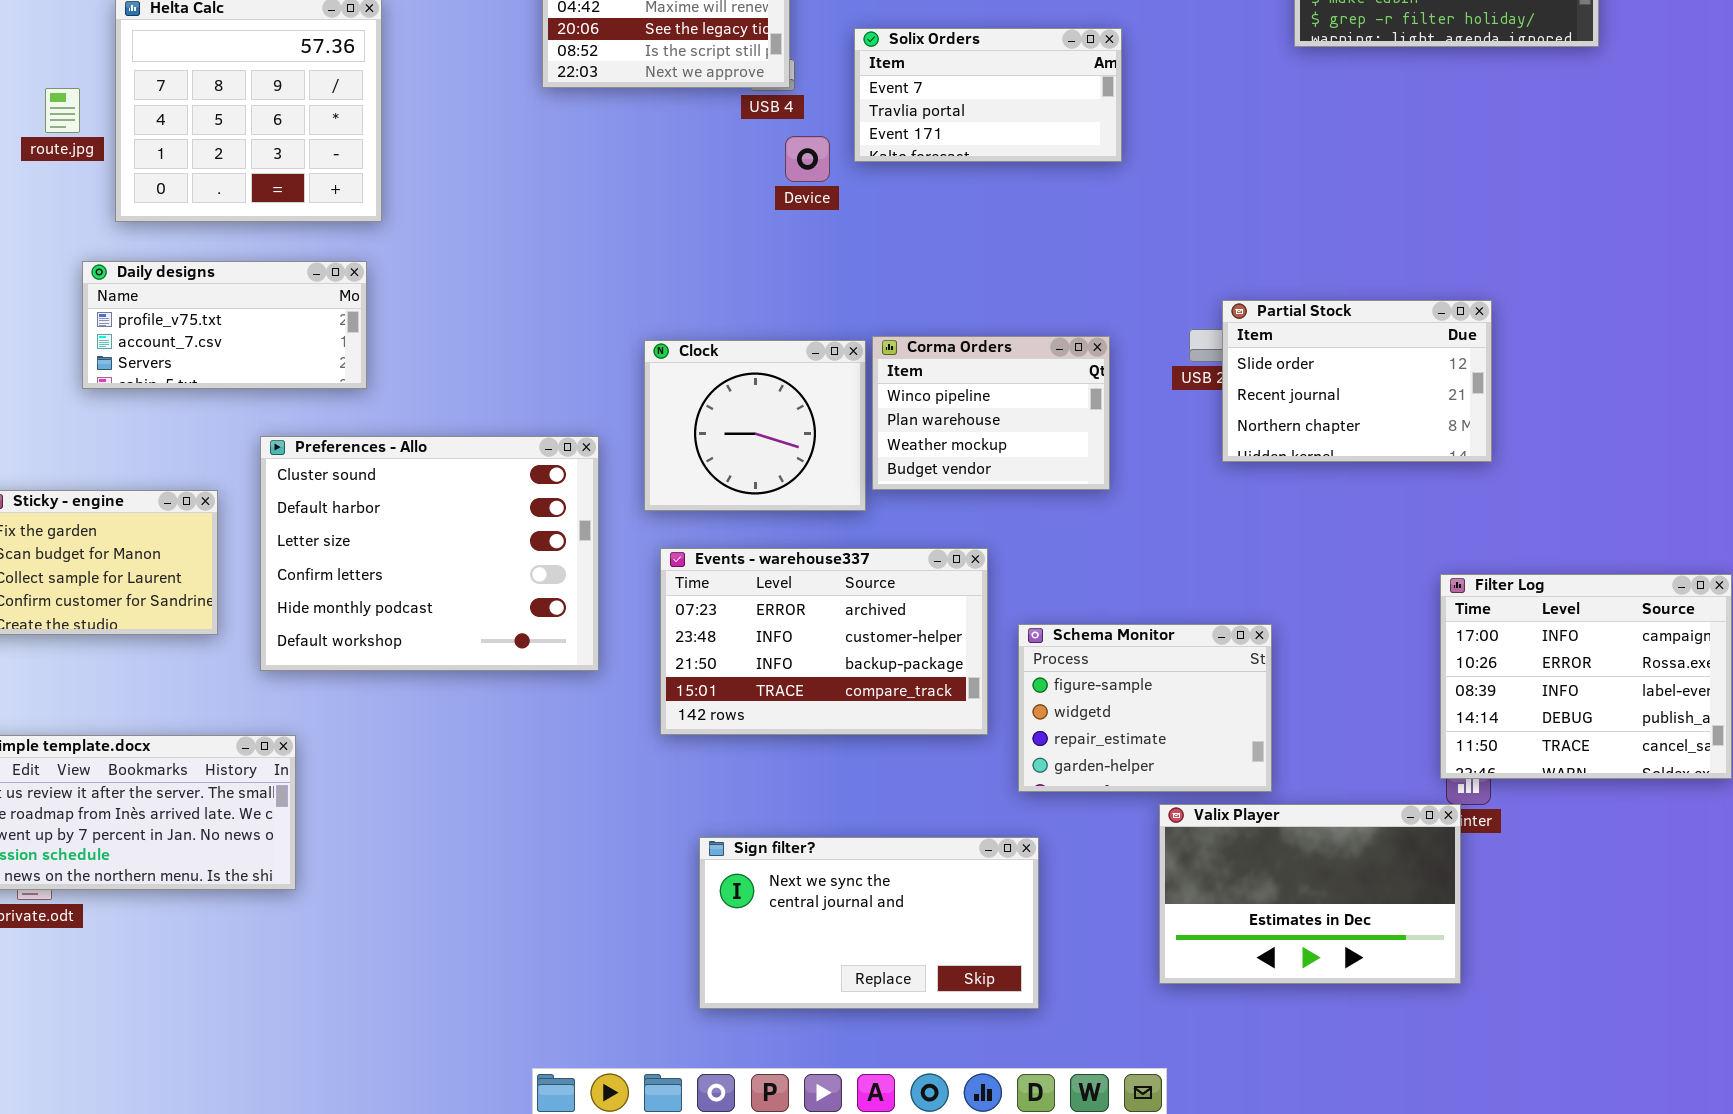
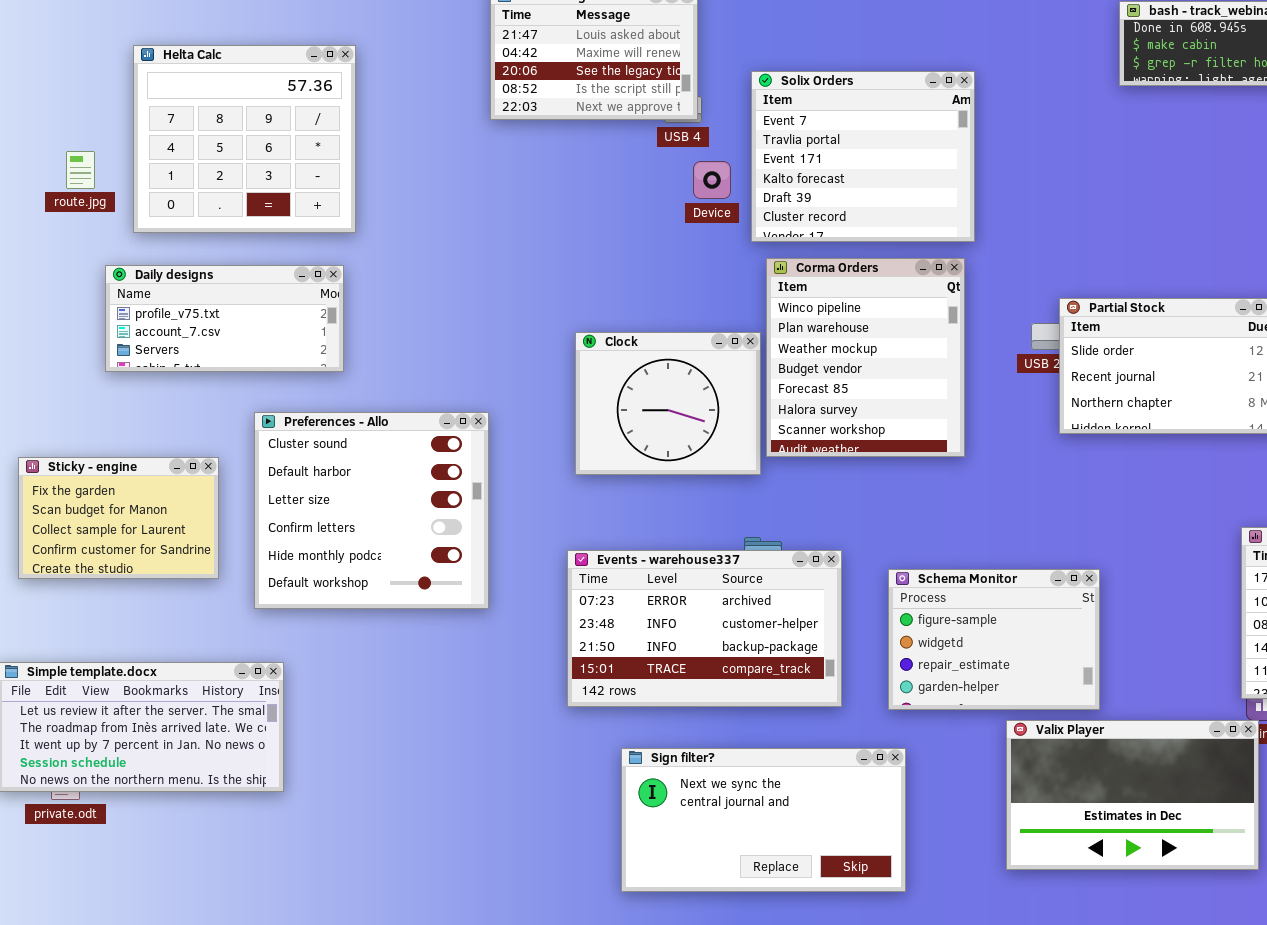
Solix Orders: [854,28,1122,162] -> [751,71,975,242], resized
route.jpg: [45,88,80,133] -> [66,151,95,189], moved
Corma Orders: [872,336,1110,490] -> [766,258,965,457], resized
Preferences - Allo: [260,436,599,671] -> [254,412,489,609], resized
Events - warehouse337: [660,548,988,735] -> [567,550,842,707], moved

